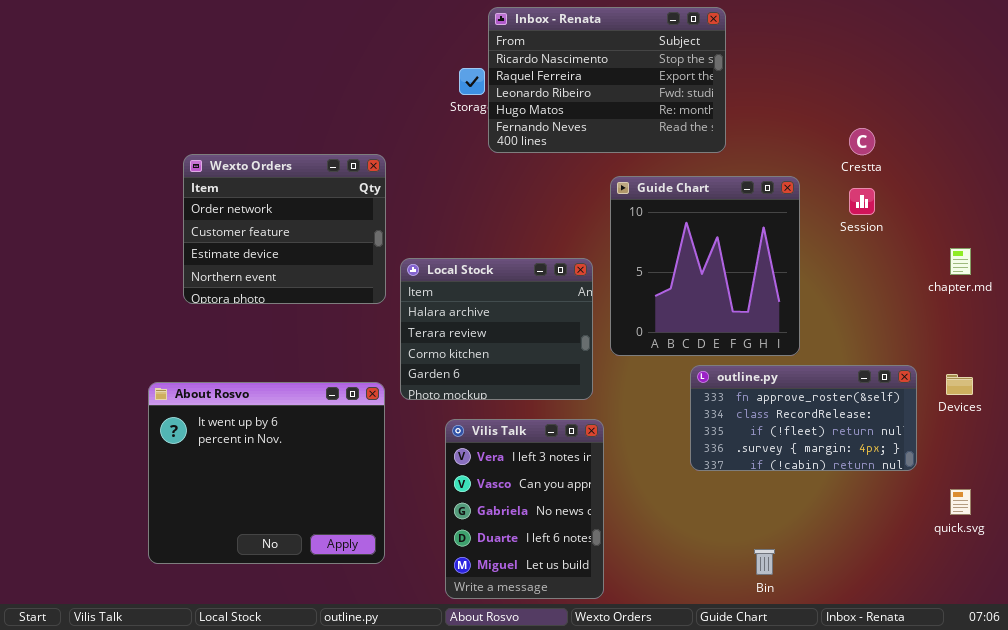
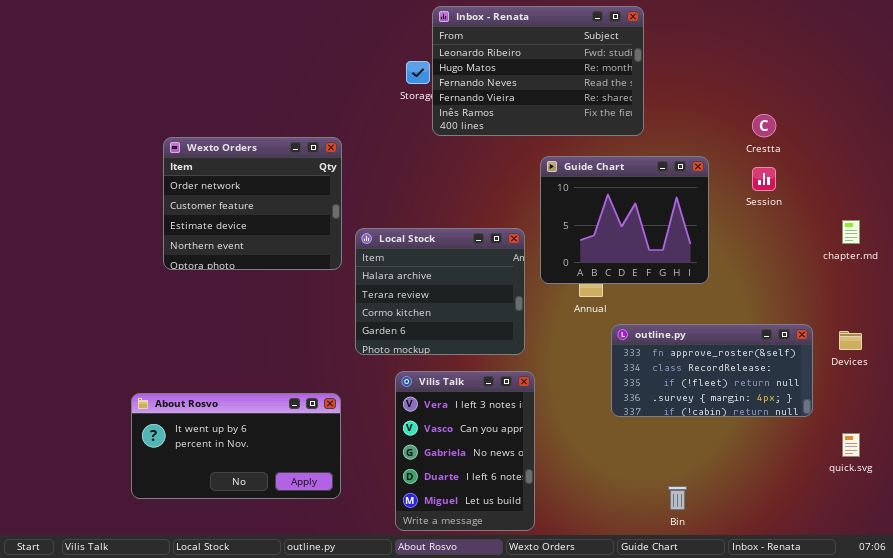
Inbox - Renata: [488,7,726,153] -> [432,6,644,136], scrolled down 2 rows
Guide Chart: [610,176,800,356] -> [540,156,709,284], resized
About Rosvo: [148,382,385,564] -> [131,393,341,499], resized

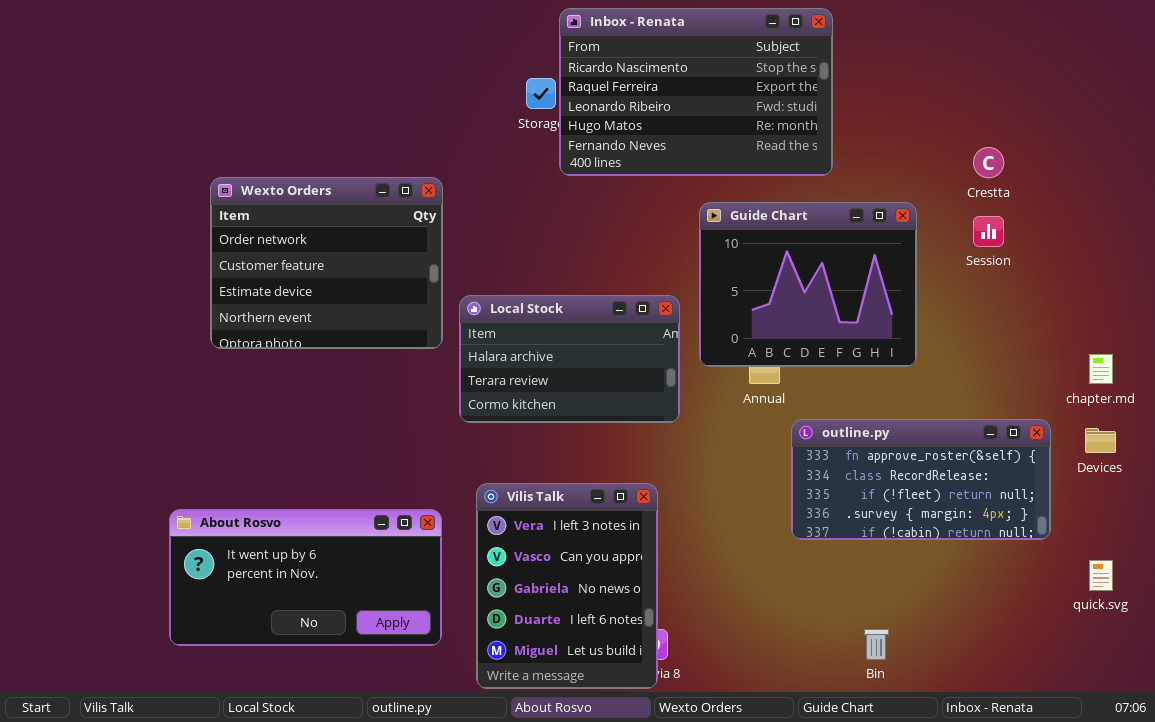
Inbox - Renata: [432,6,644,136] -> [559,8,833,176], scrolled up 2 rows
chapter.md: [842,220,860,244] -> [1089,354,1113,384], moved
Local Stock: [355,228,525,355] -> [459,295,680,423], resized
Vilis Talk: [395,371,535,531] -> [476,483,658,689], moved

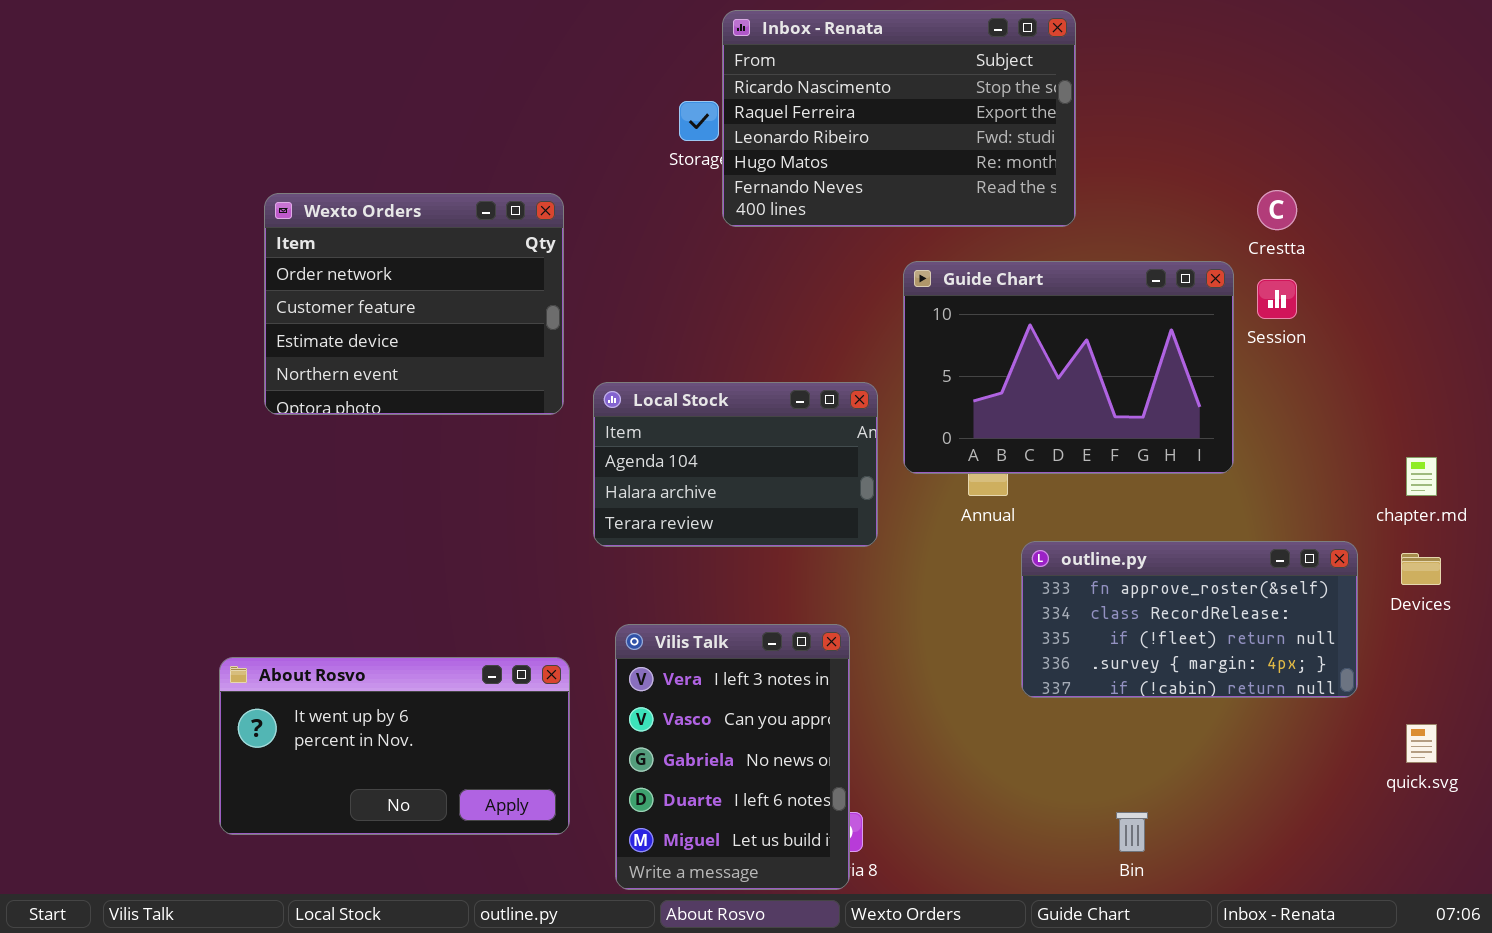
Wexto Orders: [210,177,443,349] -> [264,193,564,415], moved
Guide Chart: [699,202,917,367] -> [903,261,1234,474], resized
Local Stock: [459,295,680,423] -> [593,382,878,547], scrolled up 1 row

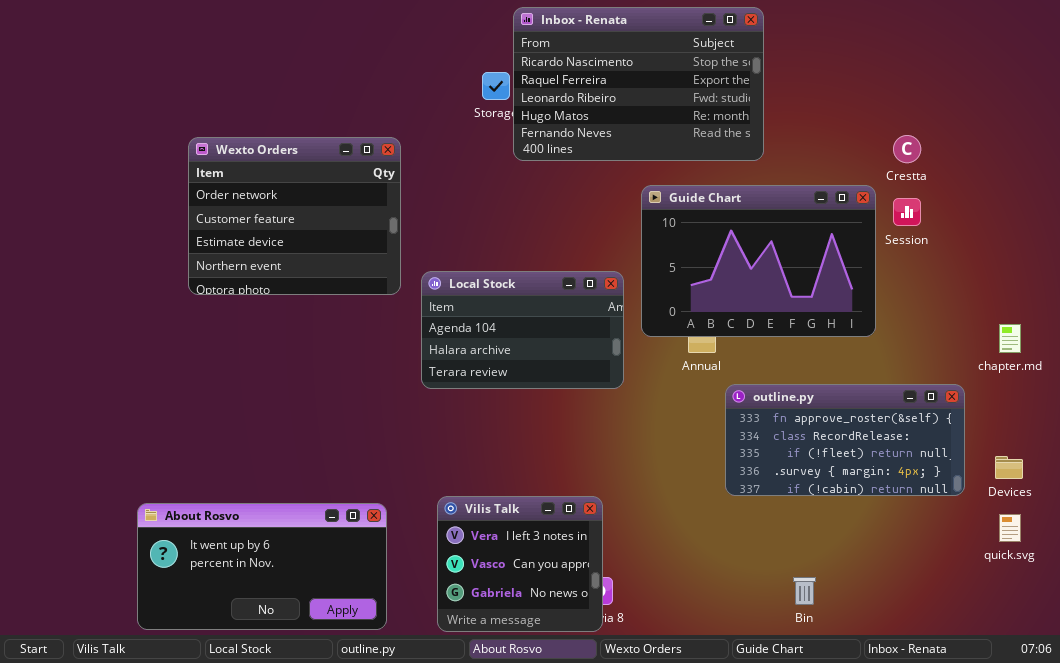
Devices: [1401,553,1441,585] -> [995,456,1023,479], moved
Vilis Talk: [615,624,850,890] -> [437,496,603,632], resized
About Rosvo: [219,657,570,835] -> [137,503,387,630], moved

